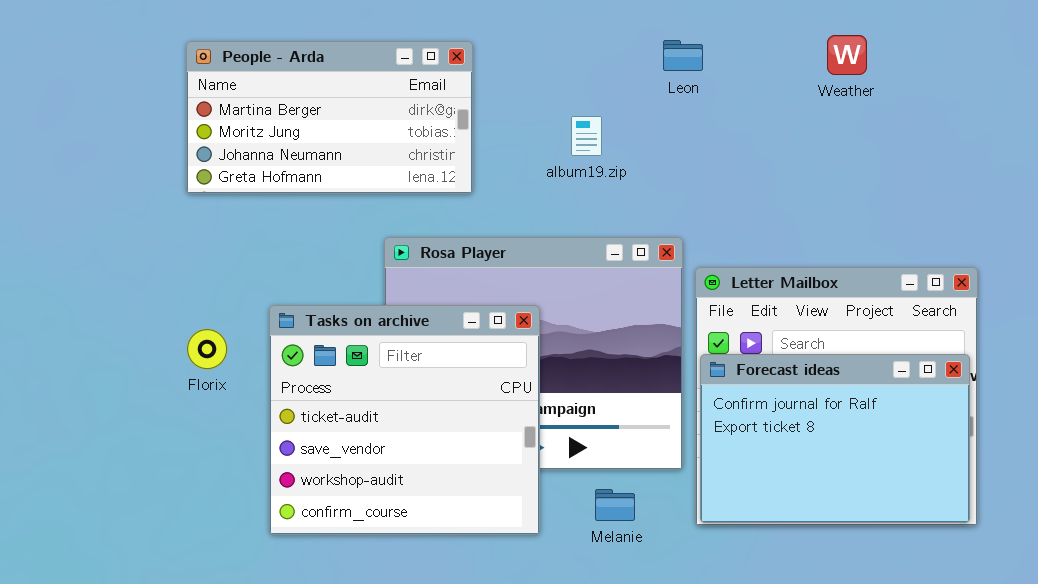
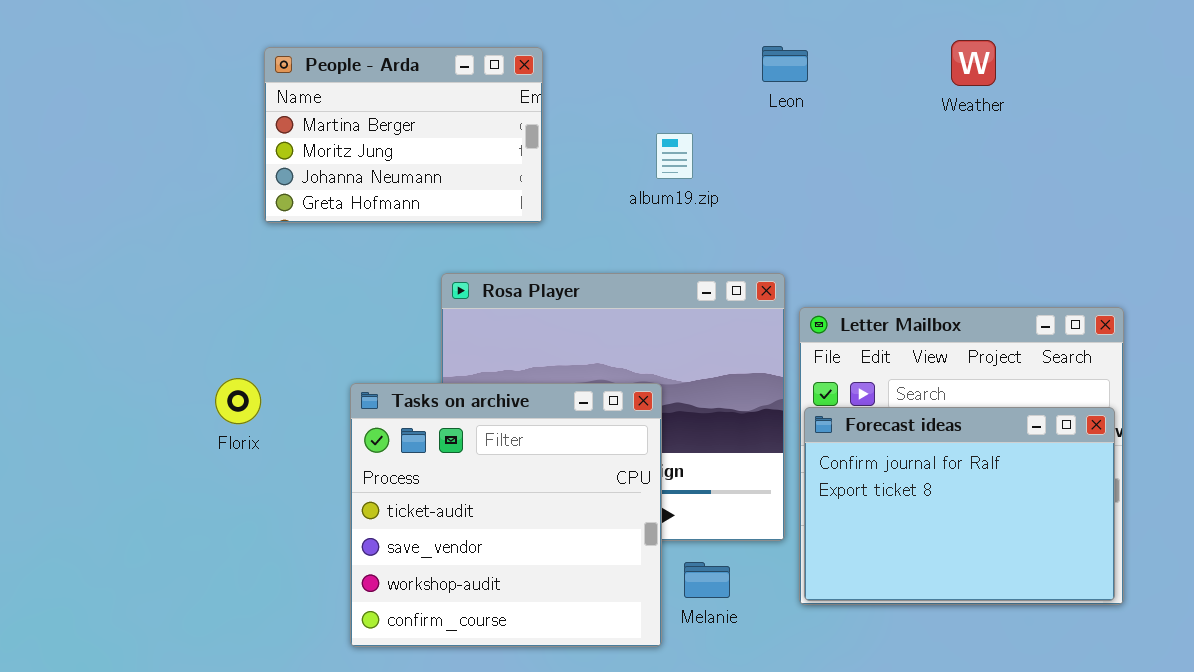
People - Arda: [186,41,473,194] -> [264,47,543,223], resized
Tasks on archive: [269,305,540,535] -> [350,383,662,647], moved

